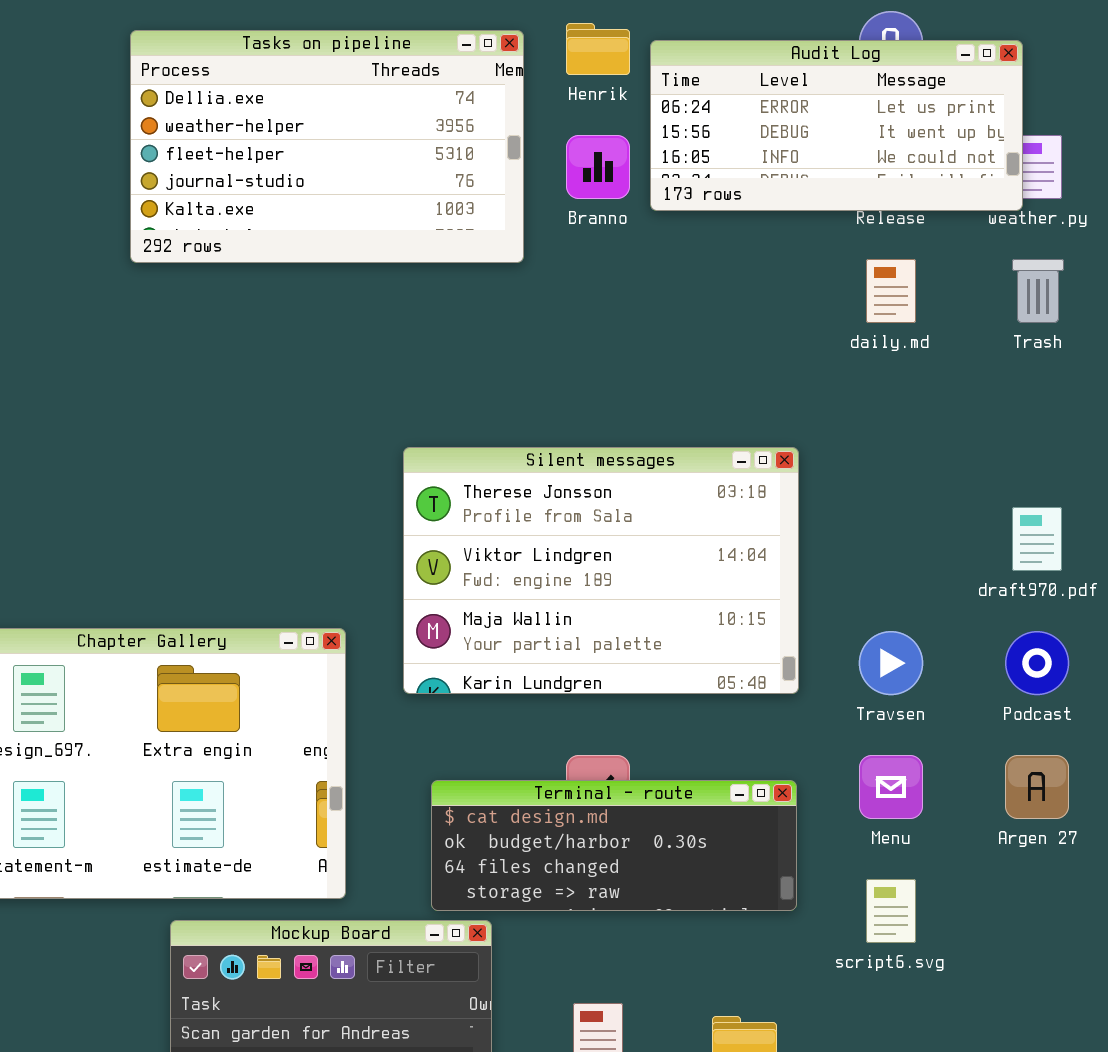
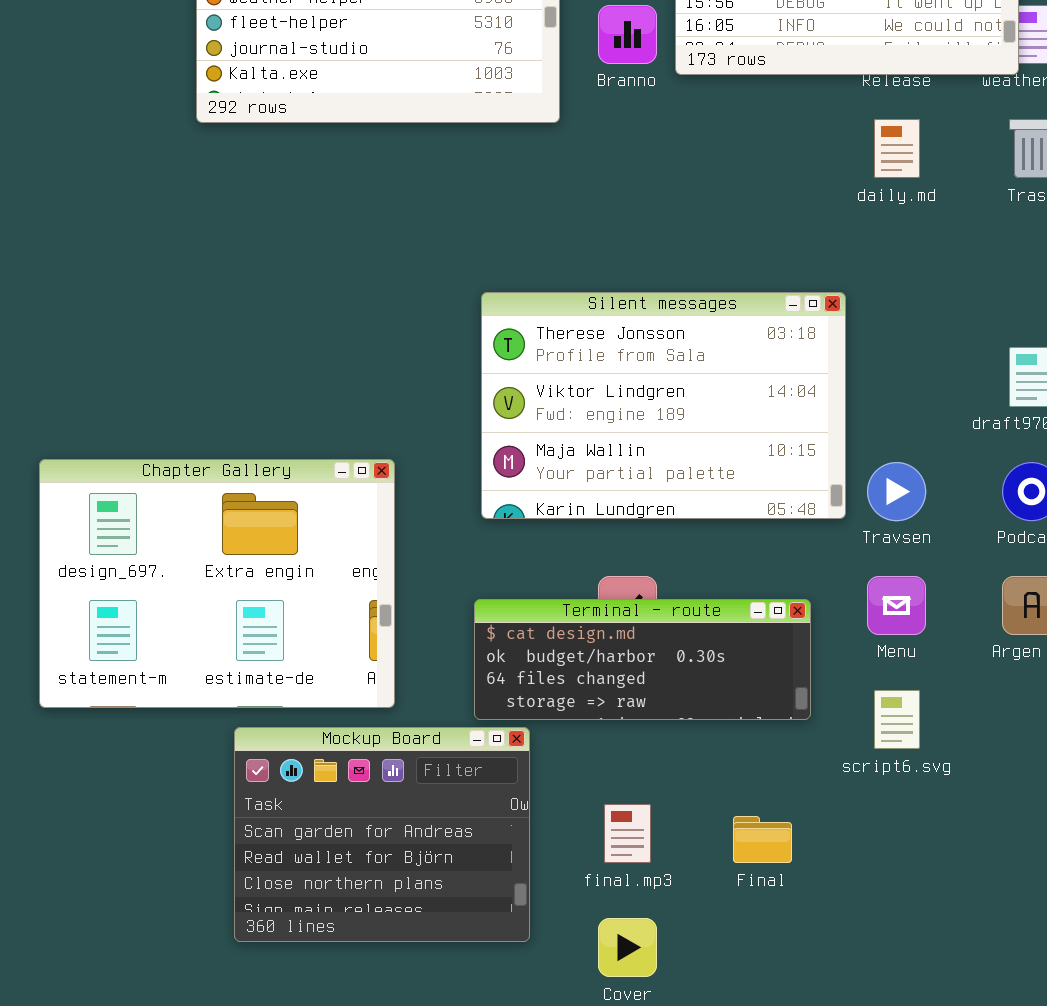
Silent messages: [403,447,799,694] -> [481,292,846,519], moved

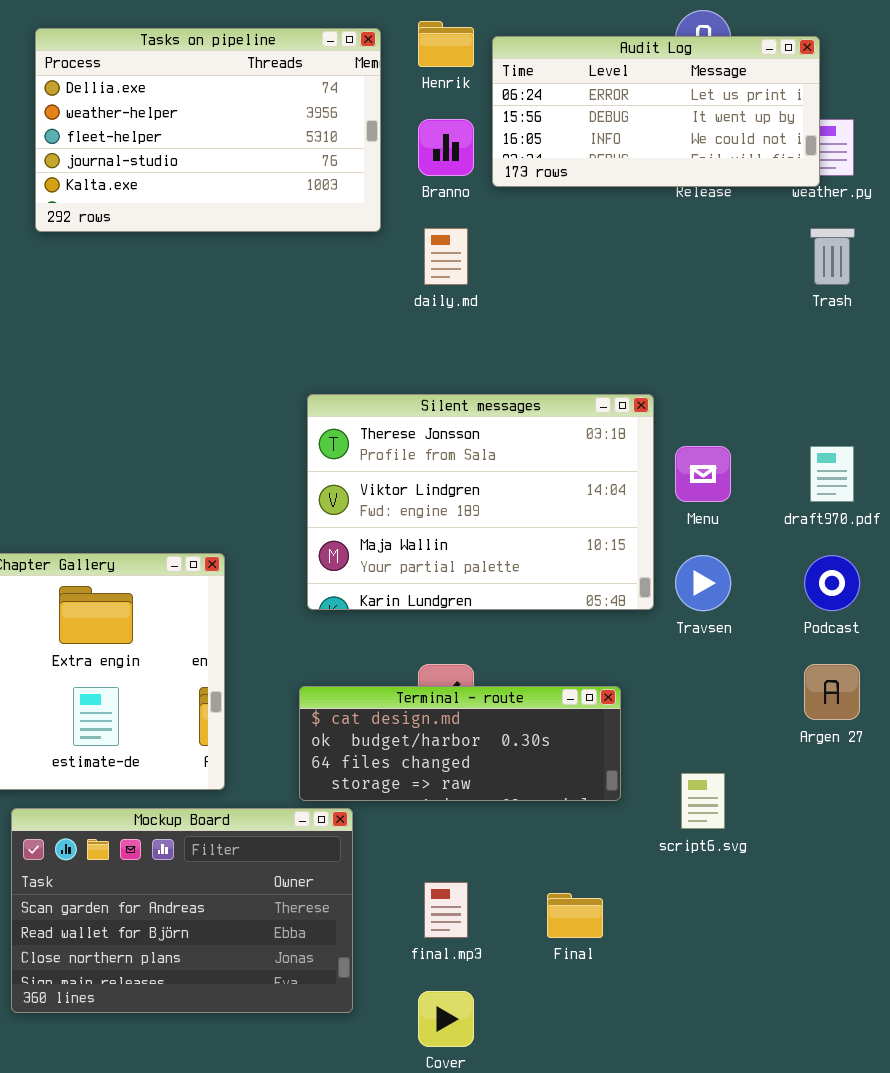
daily.md: [874,119,920,178] -> [424,228,468,285], moved
Menu: [867,576,926,635] -> [675,446,731,502], moved
Mockup Board: [234,727,530,942] -> [11,808,353,1013], resized

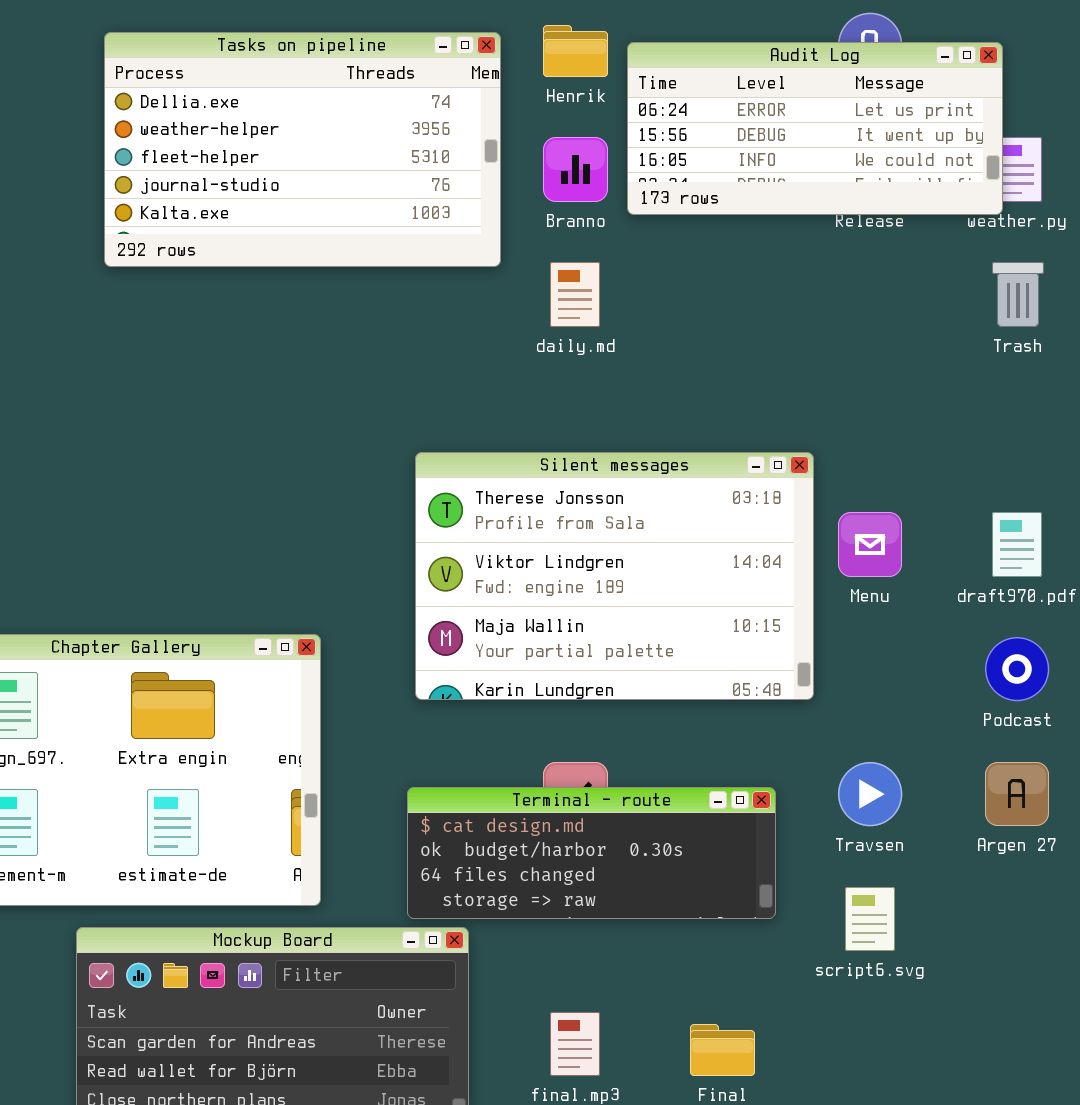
Travsen: [675,555,731,611] -> [838,762,902,826], moved

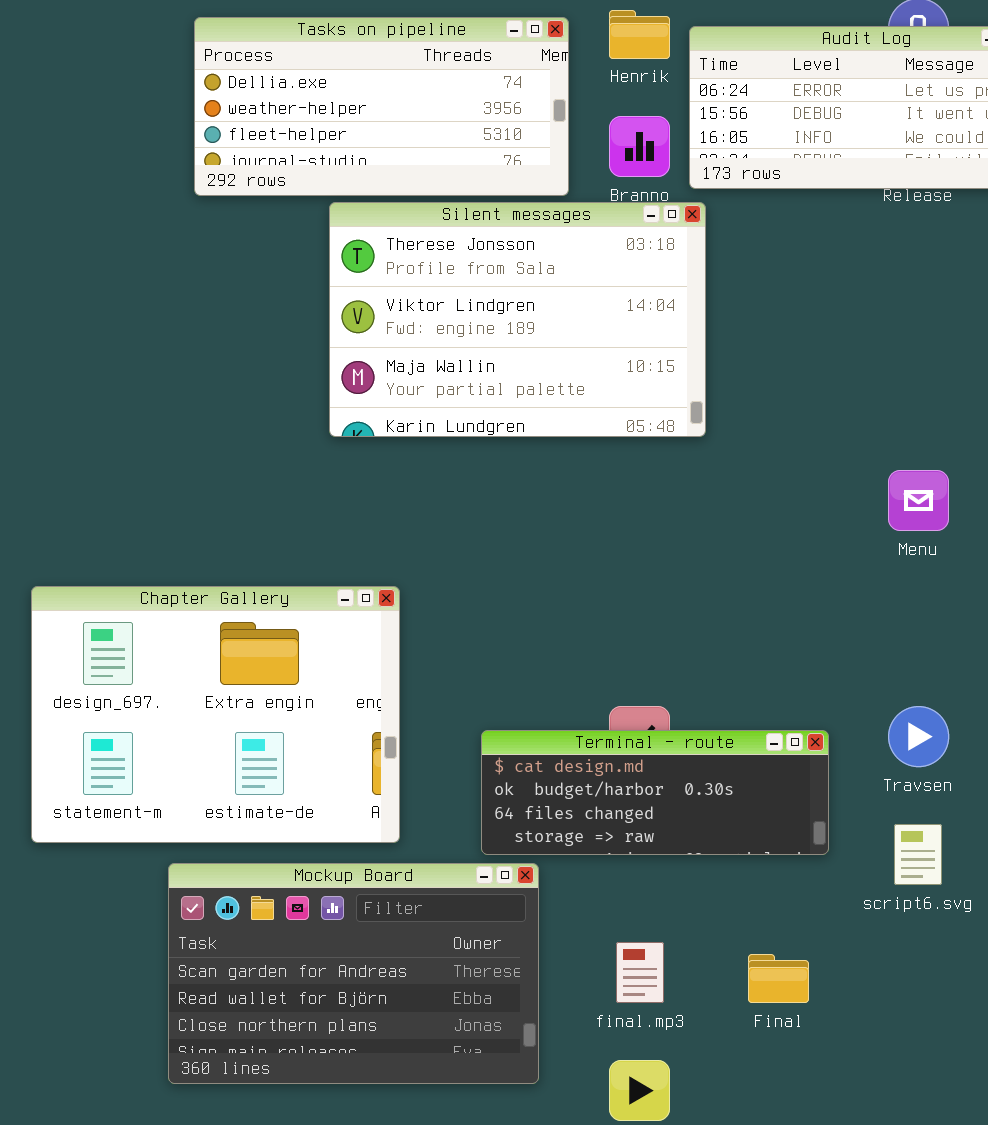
Tasks on pipeline: [104,32,501,267] -> [194,17,569,196], resized
Silent messages: [415,452,814,700] -> [329,202,706,437], moved

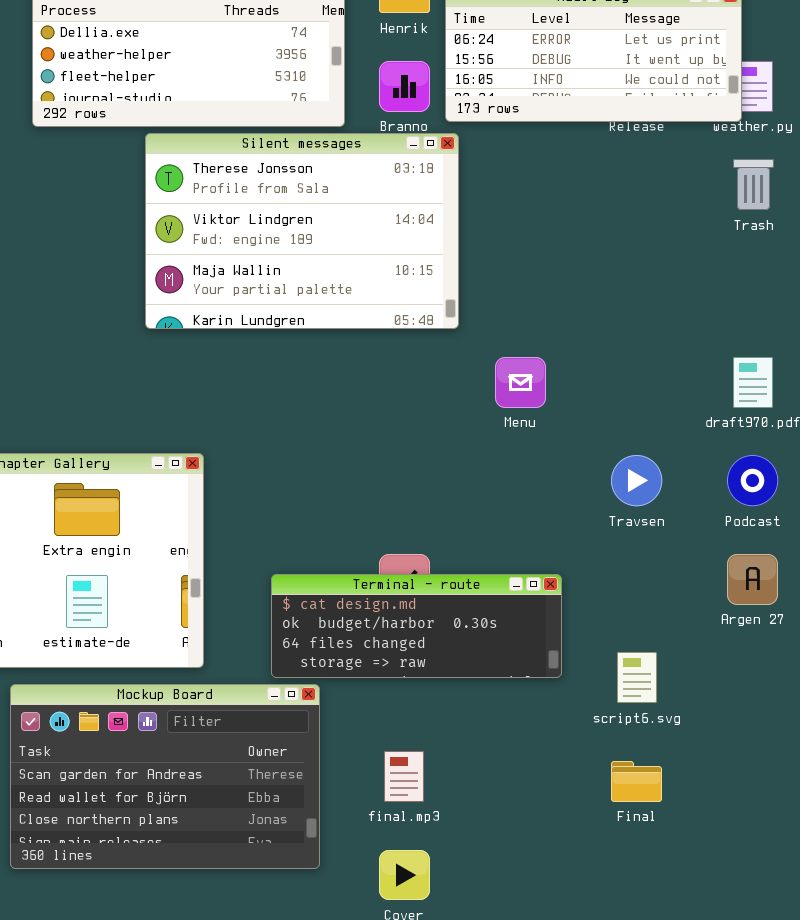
Menu: [888,470,949,531] -> [495,357,546,408], moved
Travsen: [888,706,949,767] -> [611,455,662,506], moved
Final: [748,954,809,1003] -> [611,761,662,802], moved

